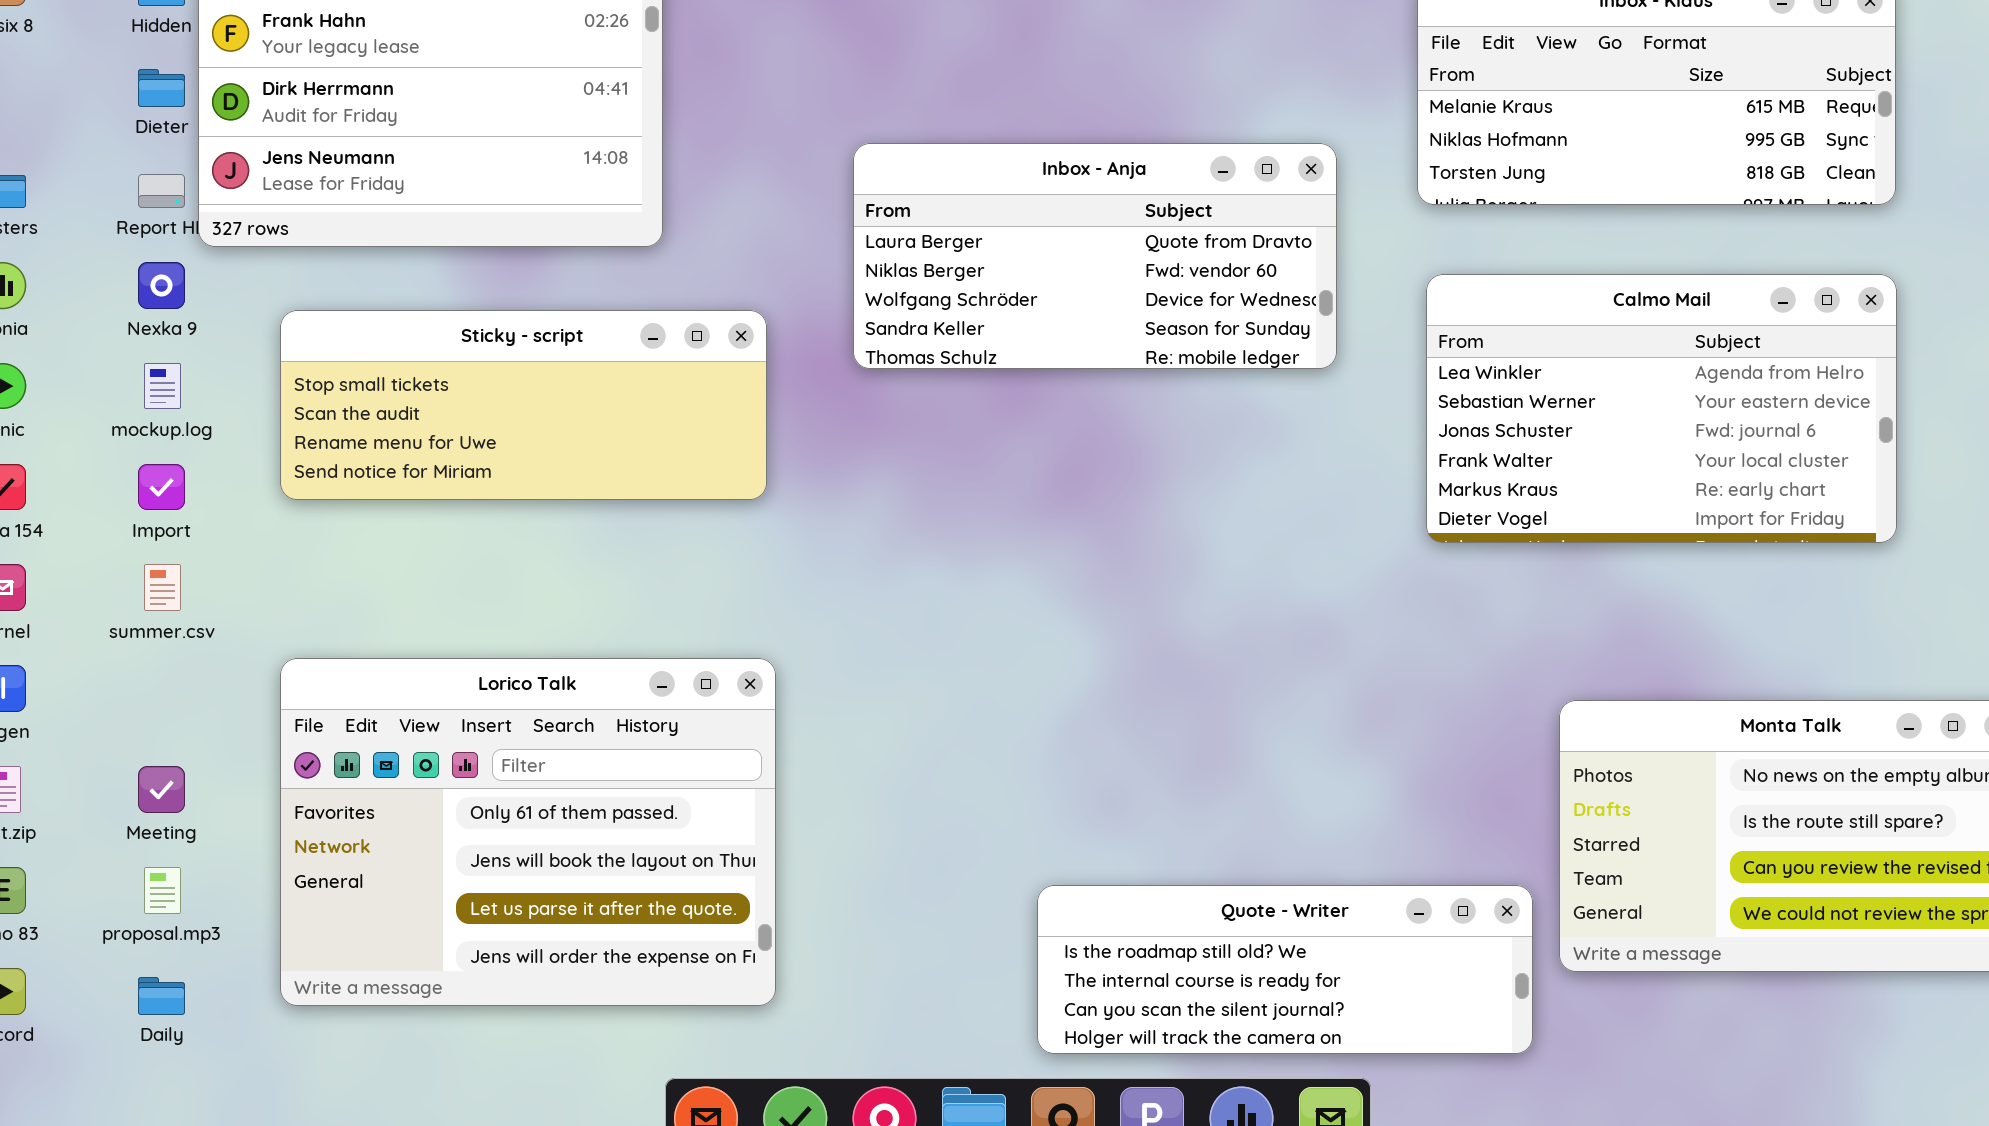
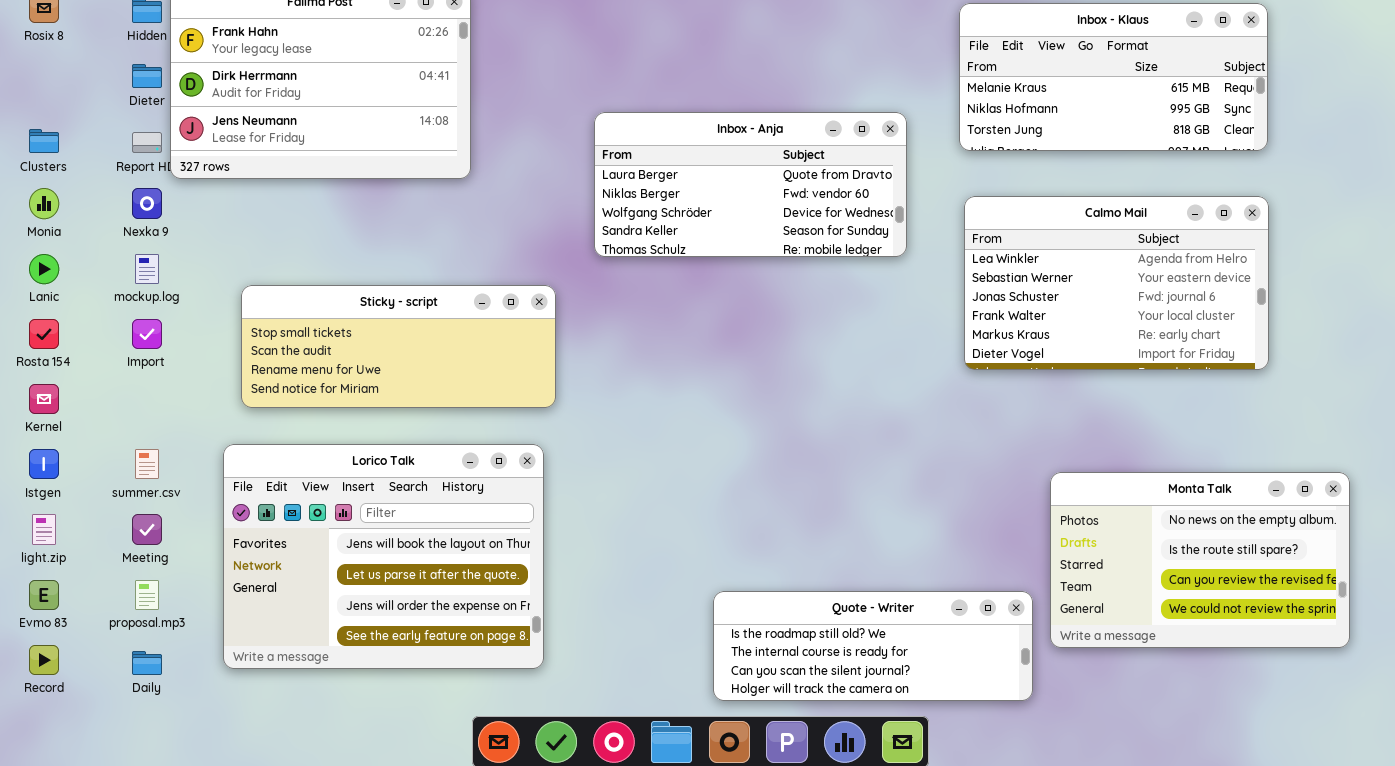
Sticky - script: [280,310,767,500] -> [241,285,556,408], moved
summer.csv: [144,564,181,611] -> [135,449,159,479], moved
Lorico Talk: [280,658,776,1006] -> [223,444,544,669], scrolled down 1 row

